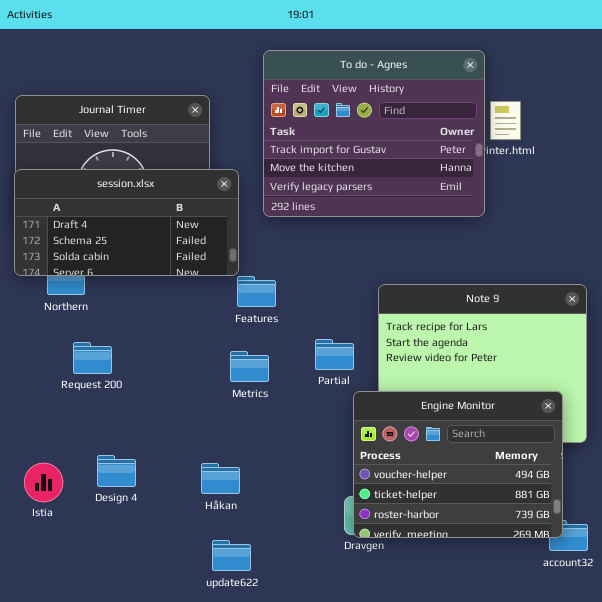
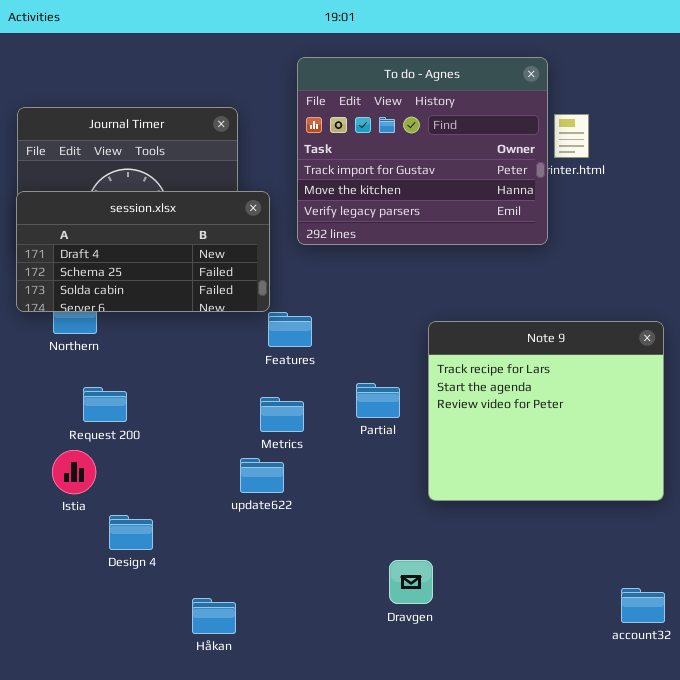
Engine Monitor: [353,391,563,538] -> none, closed
Istia: [24,463,63,502] -> [52,450,96,494], moved
Håkan: [201,463,240,494] -> [192,598,236,634], moved
update622: [212,540,251,571] -> [240,458,284,493], moved

